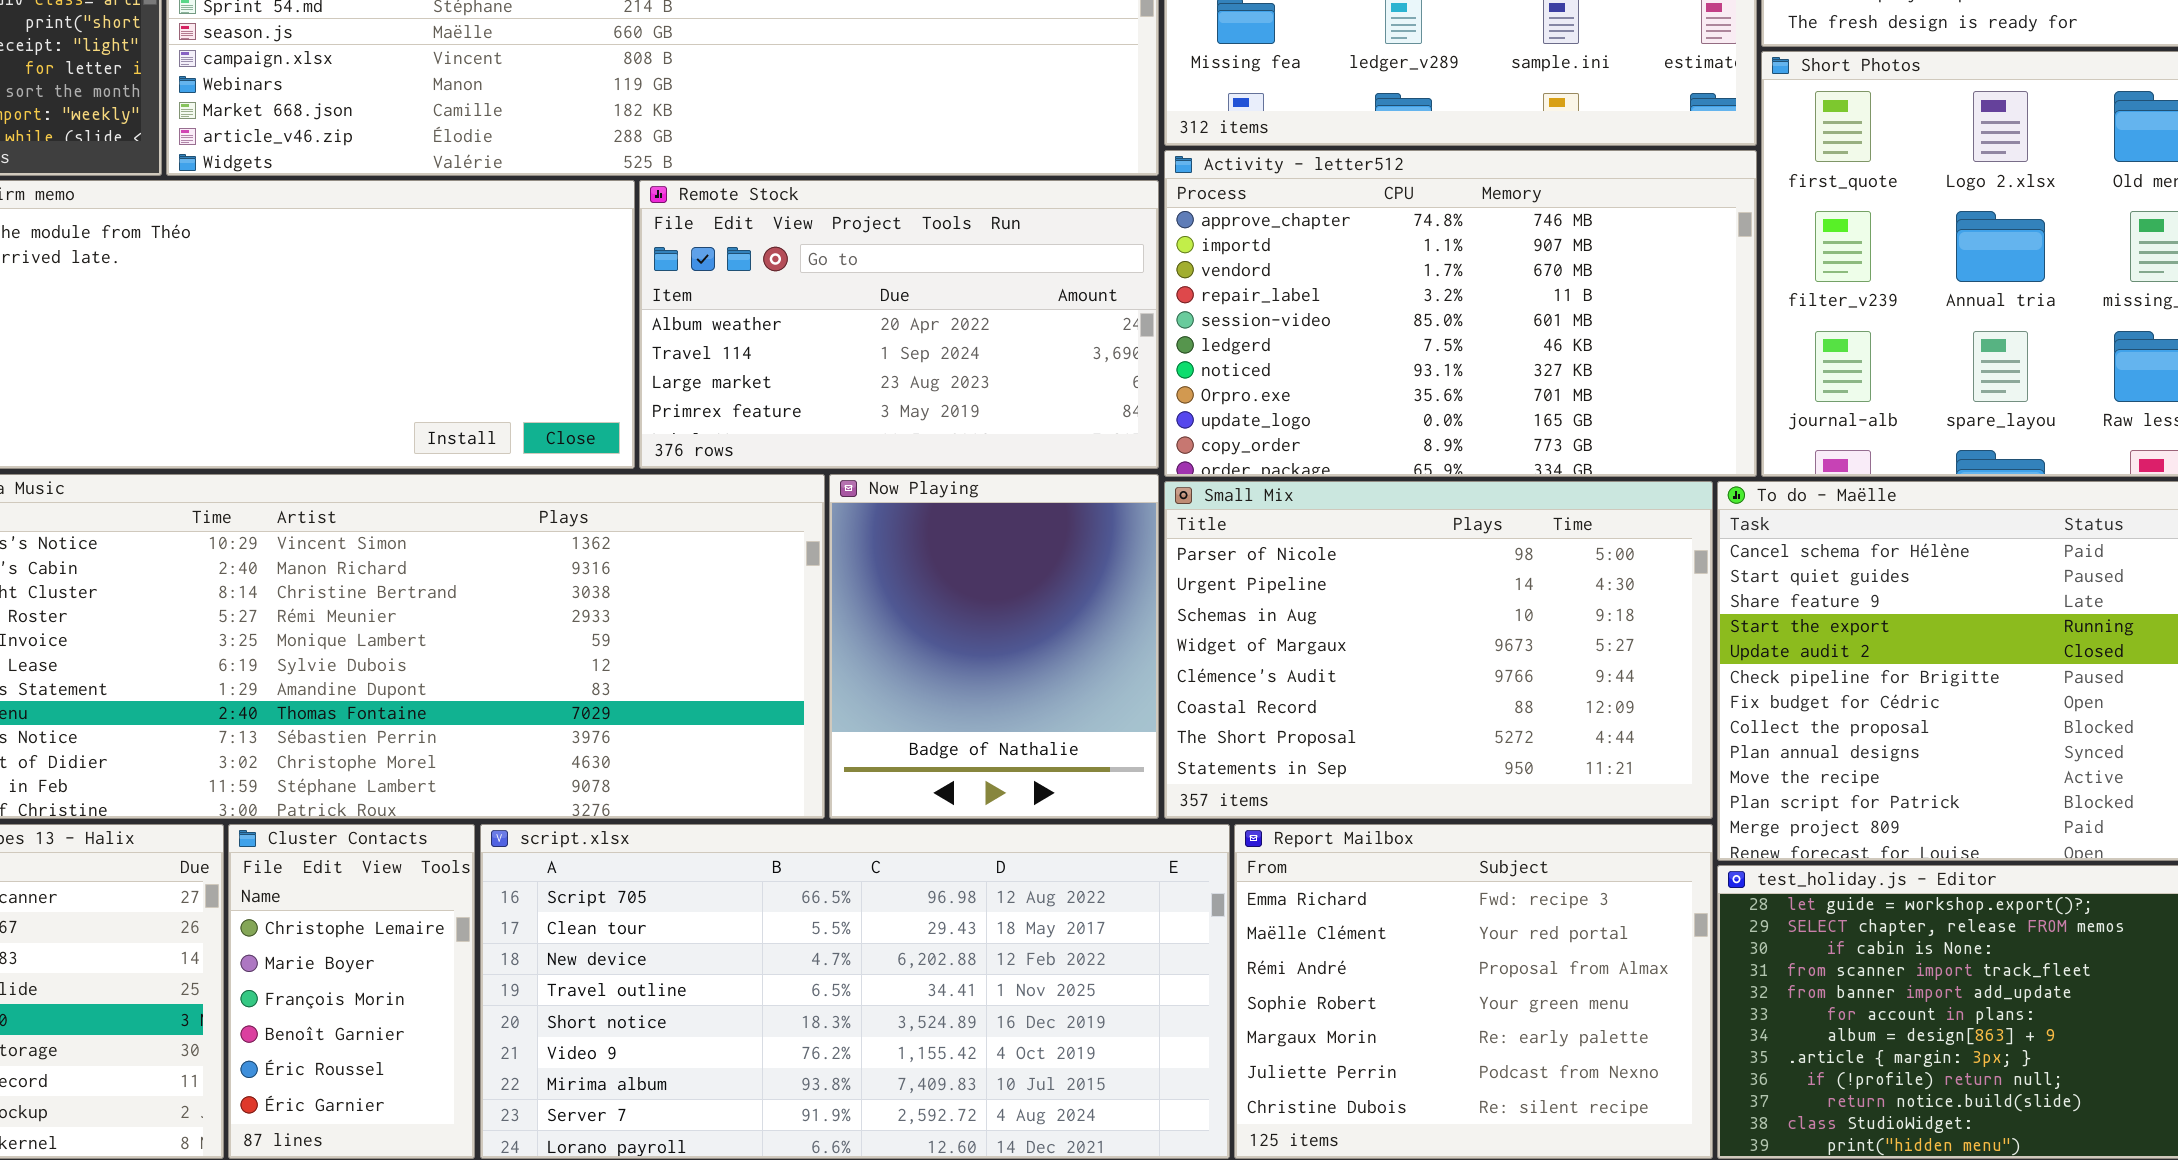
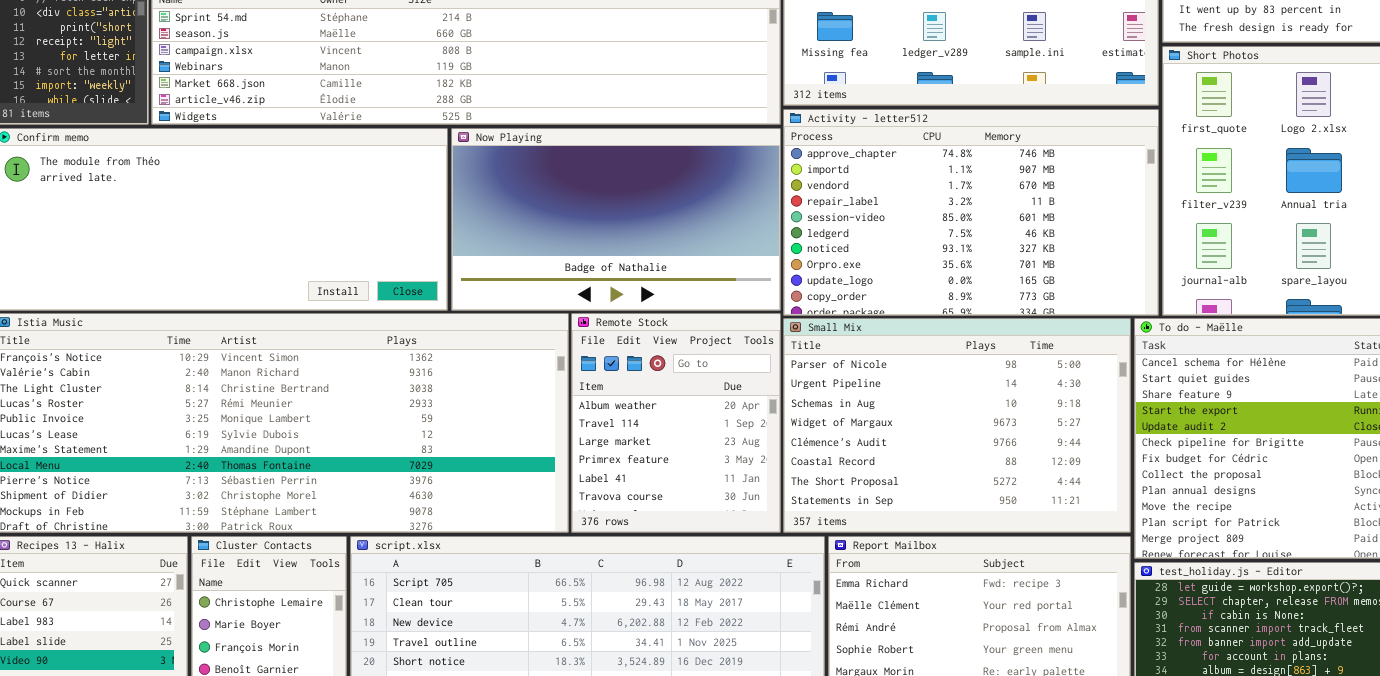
Remote Stock: [639,180,1159,469] -> [571,313,781,533], moved, resized
Now Playing: [829,474,1159,819] -> [451,128,781,311], moved, resized

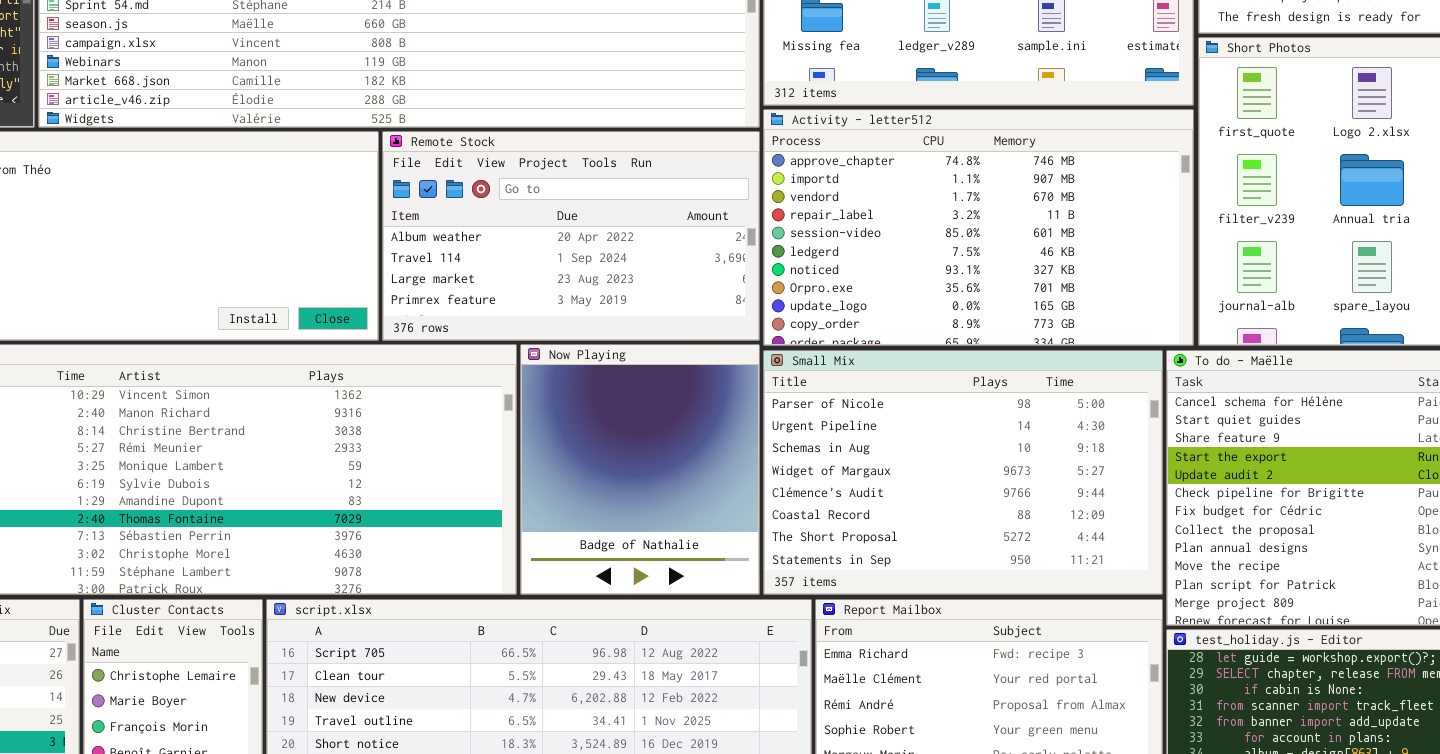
Now Playing: [451,128,781,311] -> [520,344,760,595], moved, resized
Remote Stock: [571,313,781,533] -> [382,131,760,341], moved, resized

